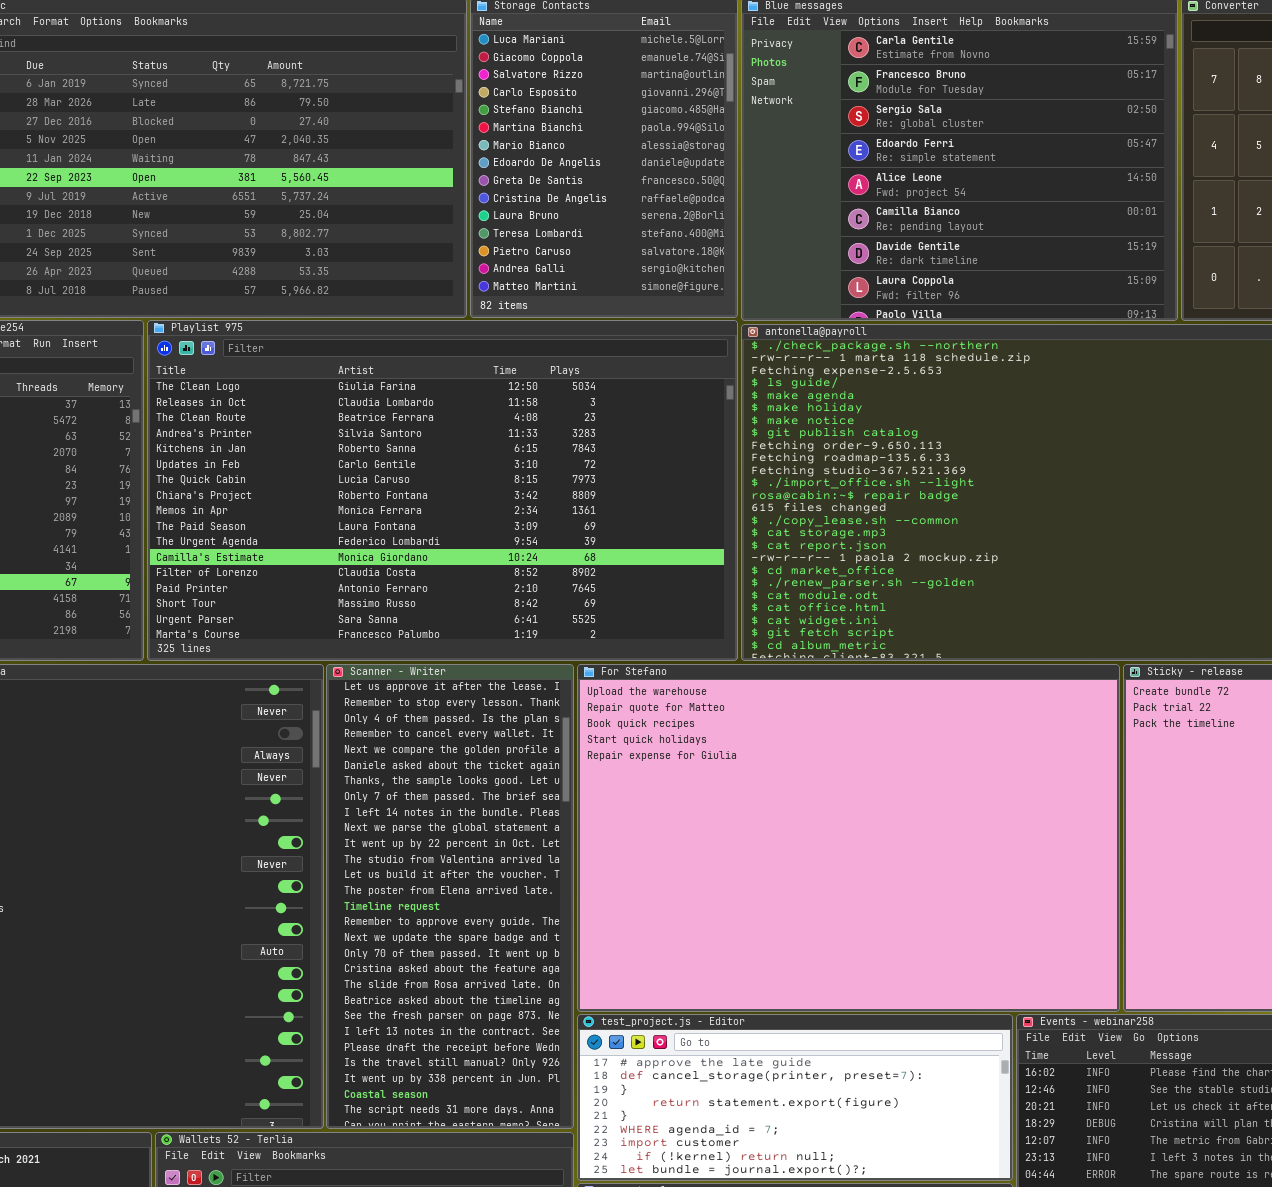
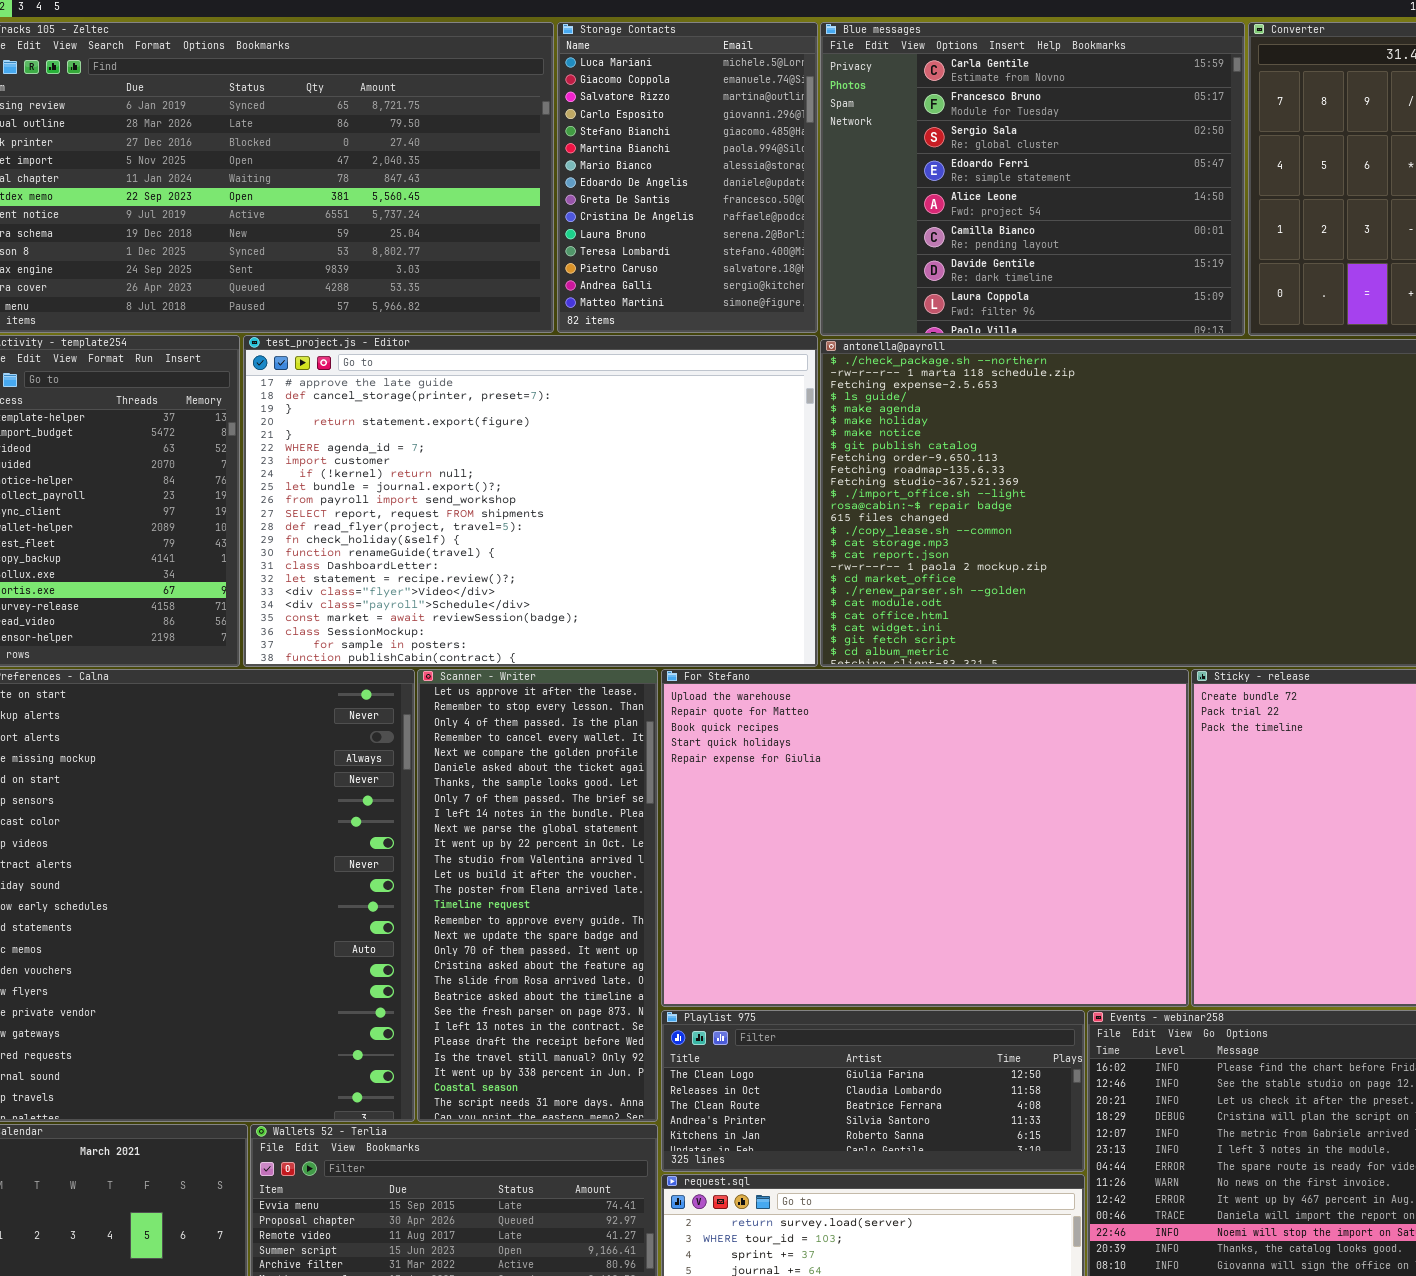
Playlist 975: [147,320,738,661] -> [661,1010,1085,1172], moved, resized
test_project.js - Editor: [577,1014,1013,1181] -> [243,335,818,667], moved, resized

